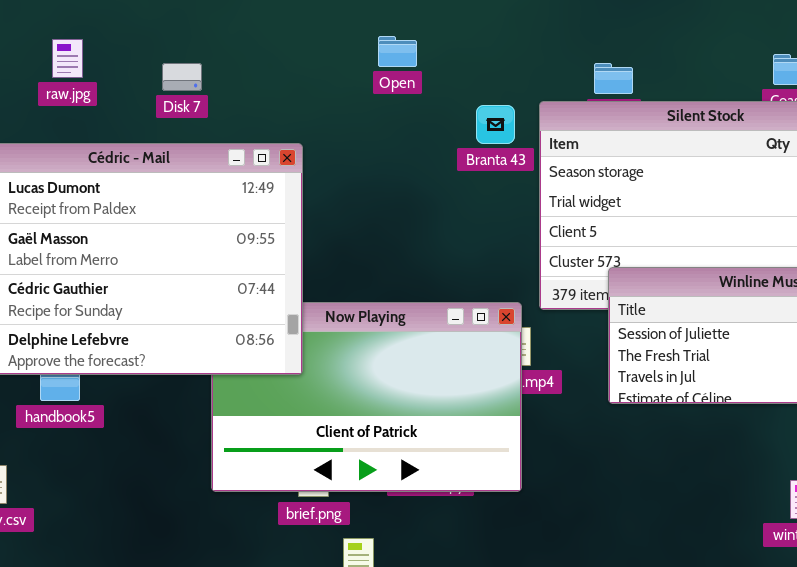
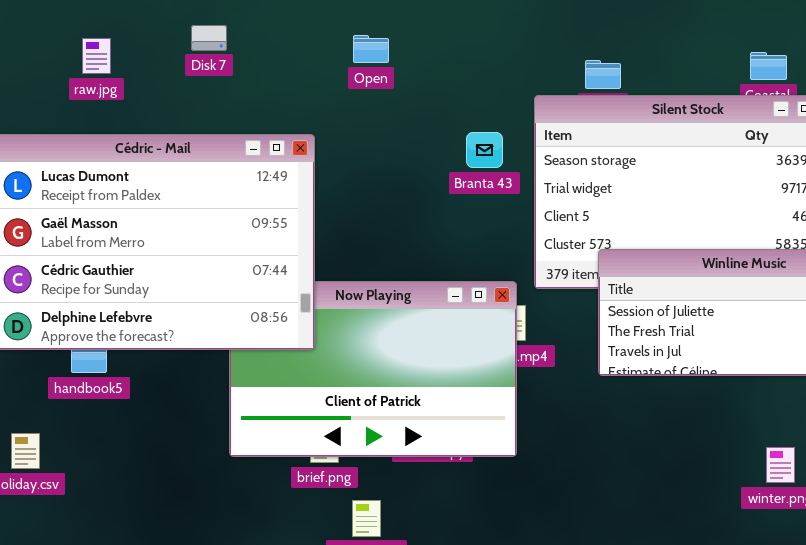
Open: [378,36,417,67] -> [353,35,389,63], moved
Disk 7: [162,63,202,91] -> [191,25,227,51], moved
Branta 43: [476,105,515,144] -> [466,132,503,168], moved

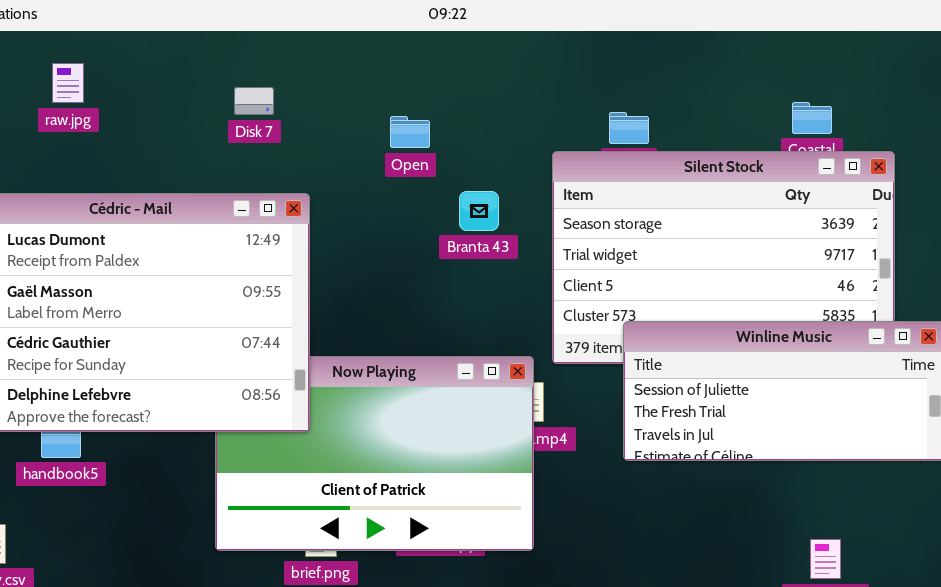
Disk 7: [191,25,227,51] -> [234,87,274,115], moved
Open: [353,35,389,63] -> [390,116,430,148], moved
raw.jpg: [82,38,111,74] -> [52,63,84,103], moved
Branta 43: [466,132,503,168] -> [459,191,499,231], moved

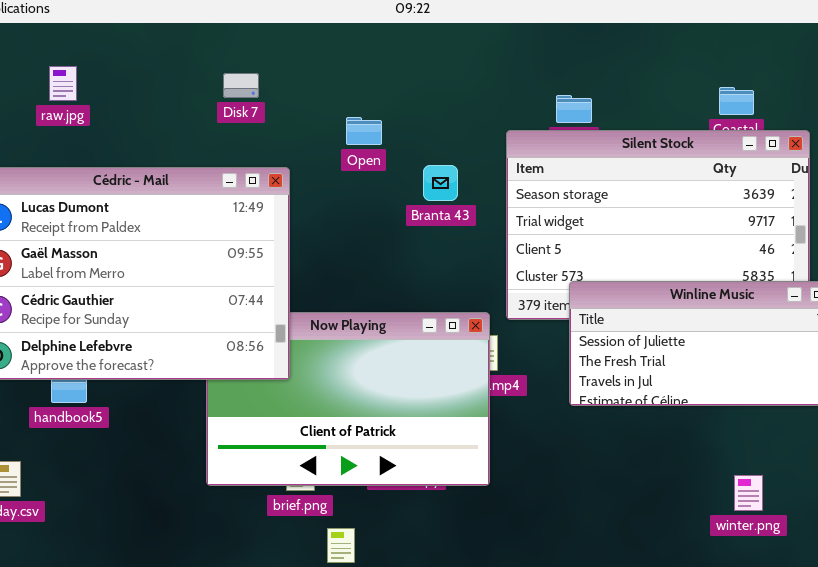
raw.jpg: [52,63,84,103] -> [49,66,77,101], moved
Open: [390,116,430,148] -> [346,117,382,145], moved

